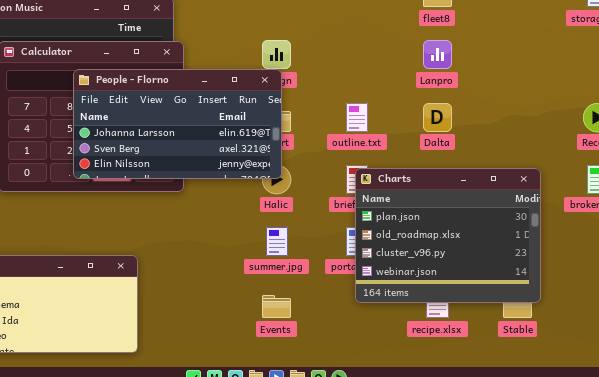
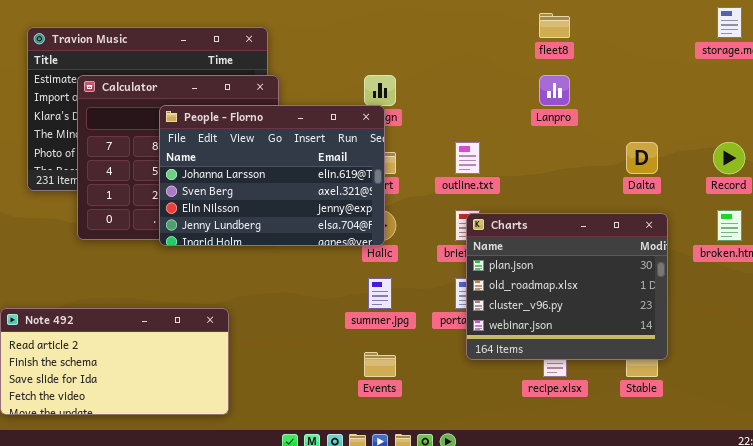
People - Florno: [73,69,282,179] -> [159,105,385,246], resized
Dalta: [423,103,452,132] -> [626,142,658,174], moved

